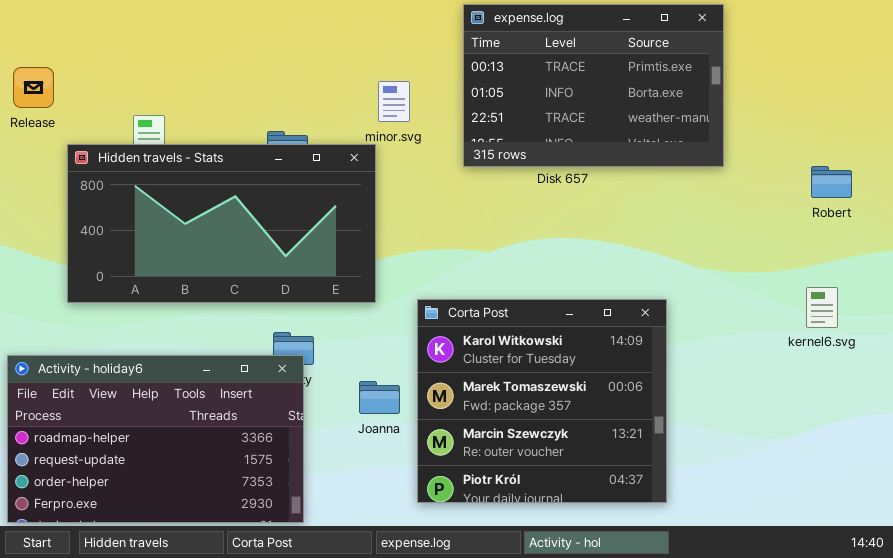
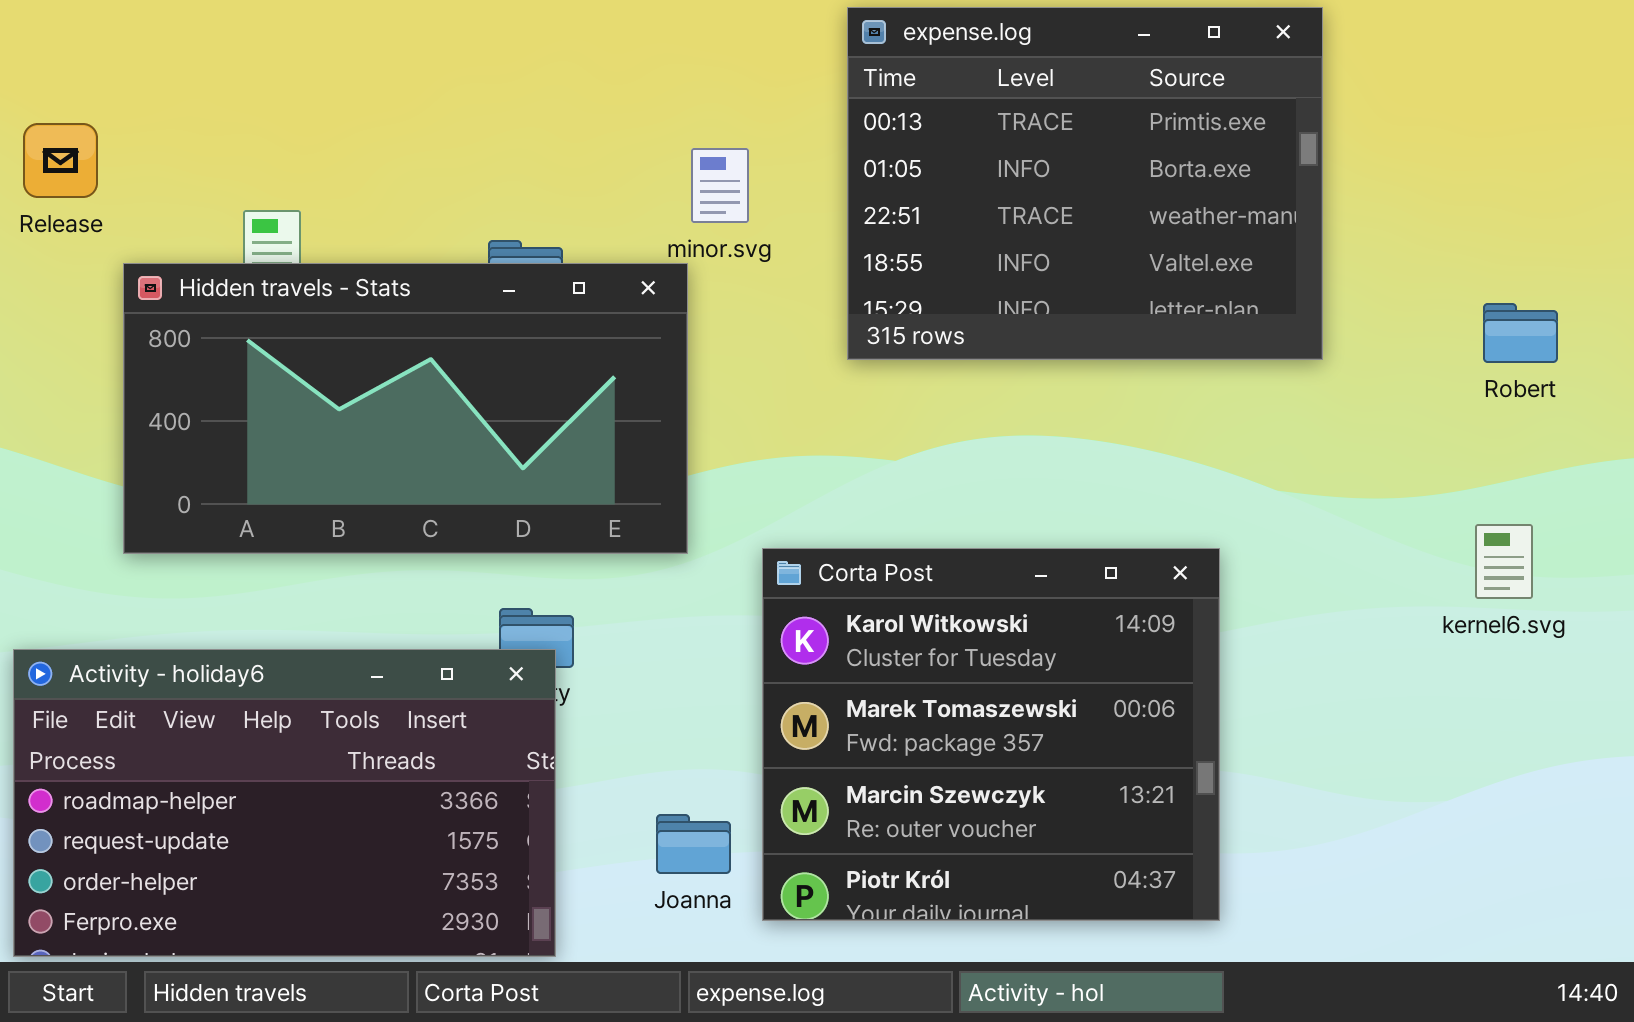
expense.log: [463,4,724,167] -> [847,7,1323,360], resized
Joanna: [359,381,400,414] -> [656,814,731,874], moved

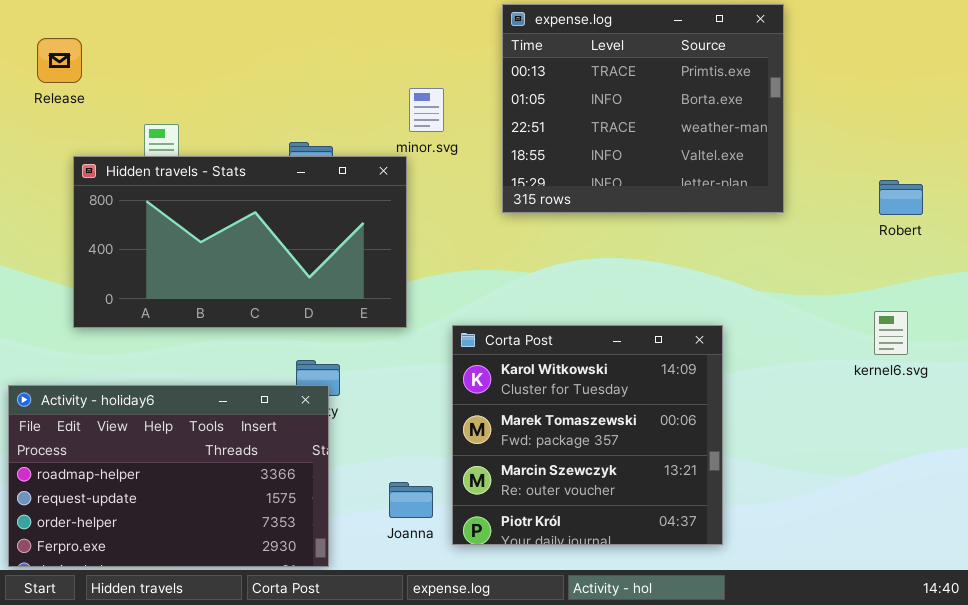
Release: [23,123,98,198] -> [37,38,82,83], moved

